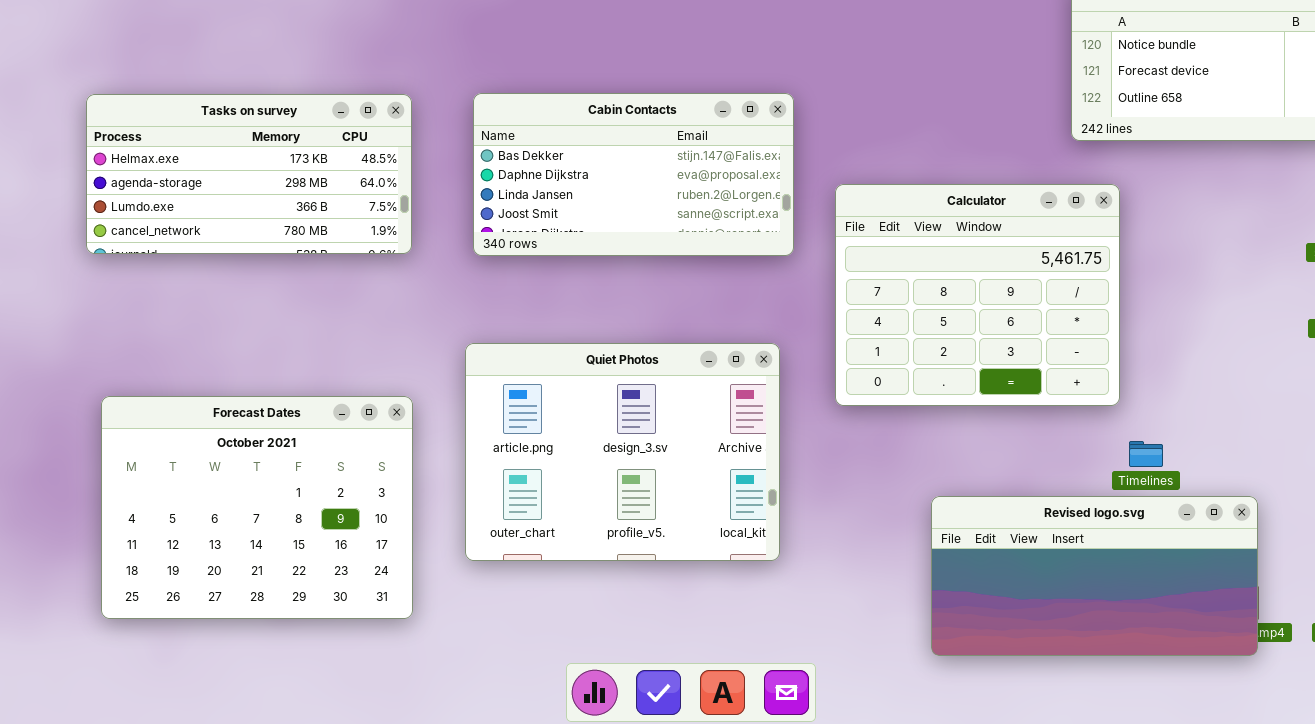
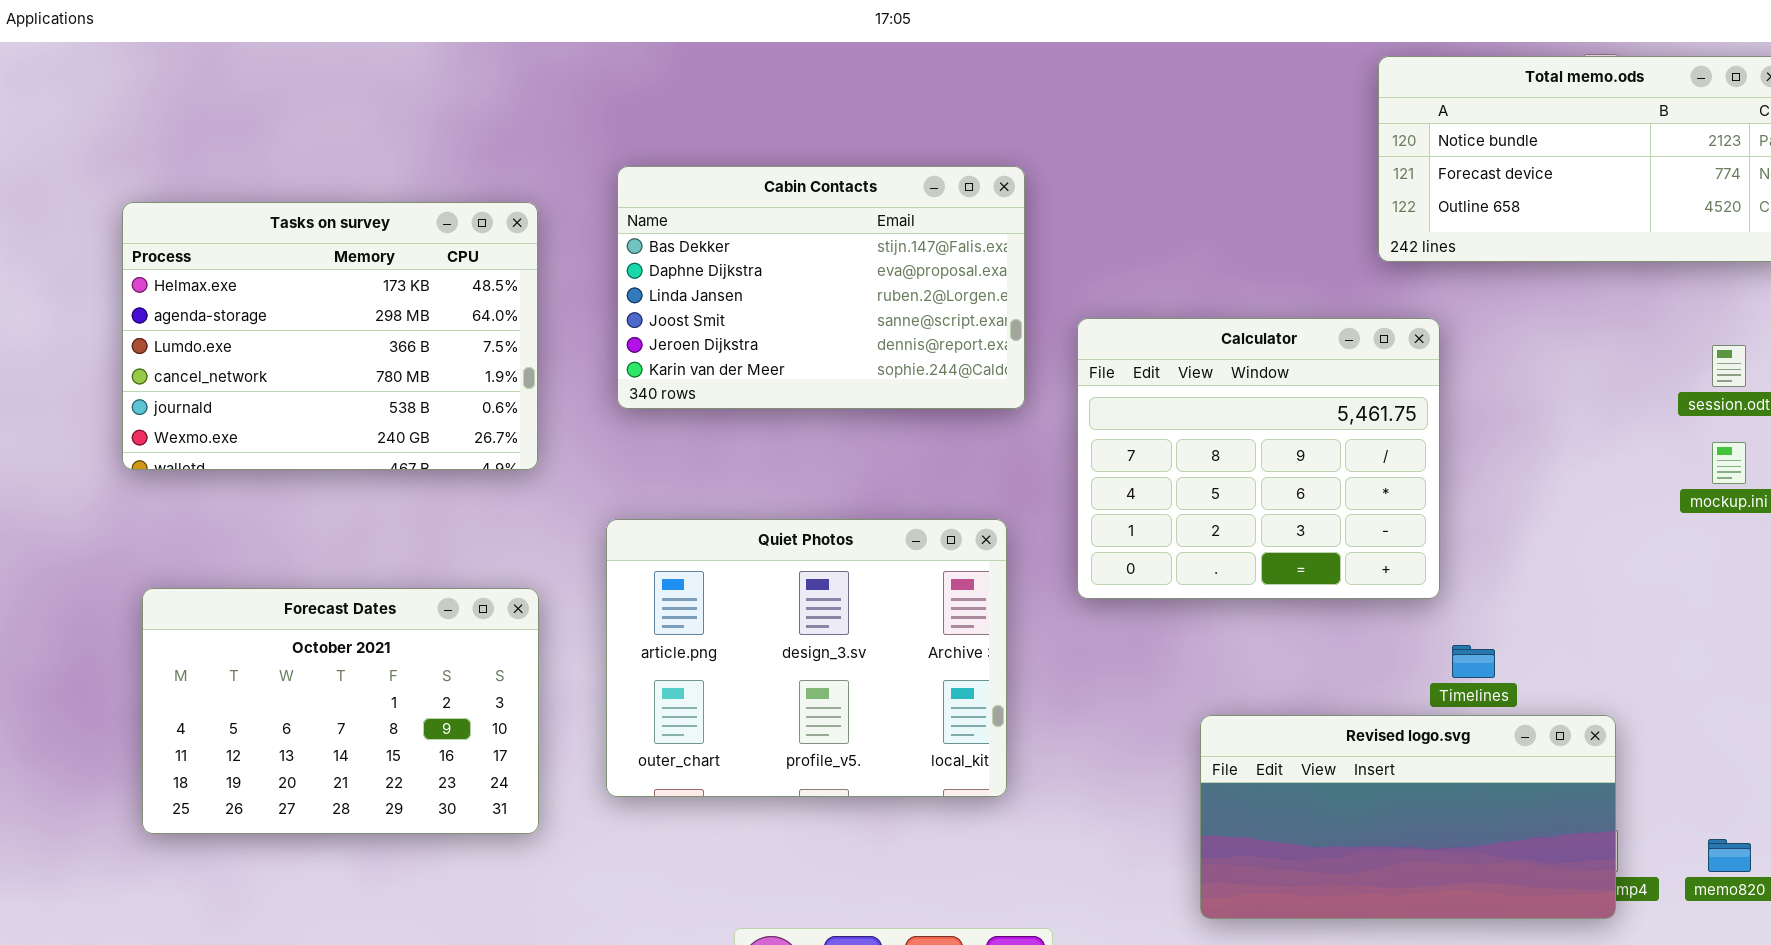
Cabin Contacts: [473,93,794,256] -> [617,166,1025,409], resized
Tasks on survey: [86,94,412,254] -> [122,202,538,470], resized
Forecast Dates: [101,396,413,619] -> [142,588,539,834], resized

